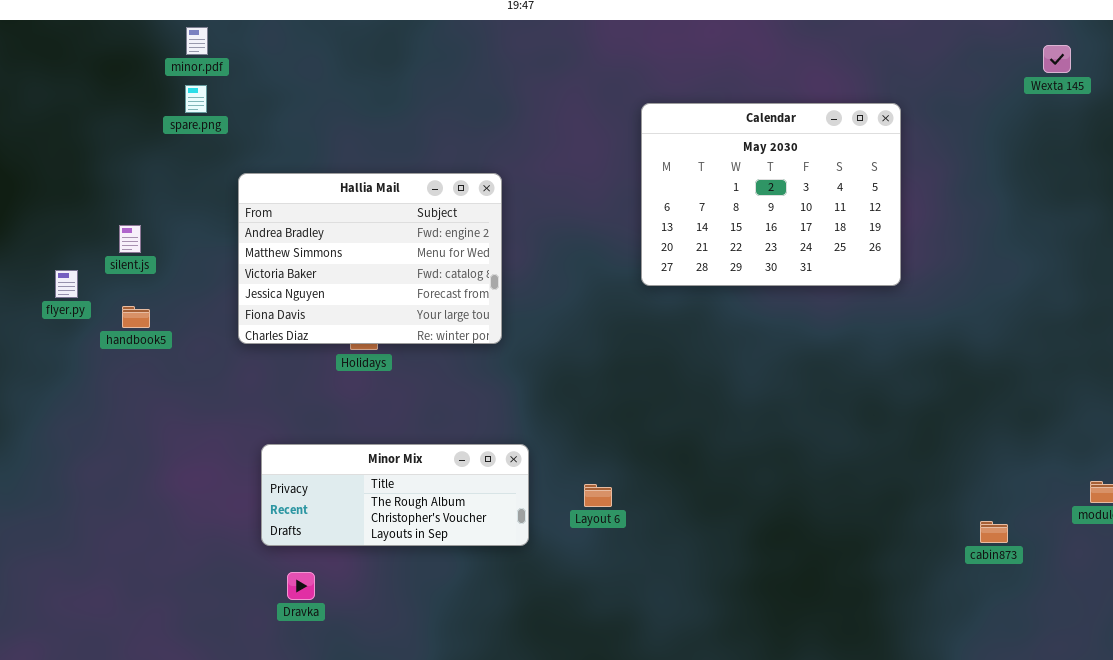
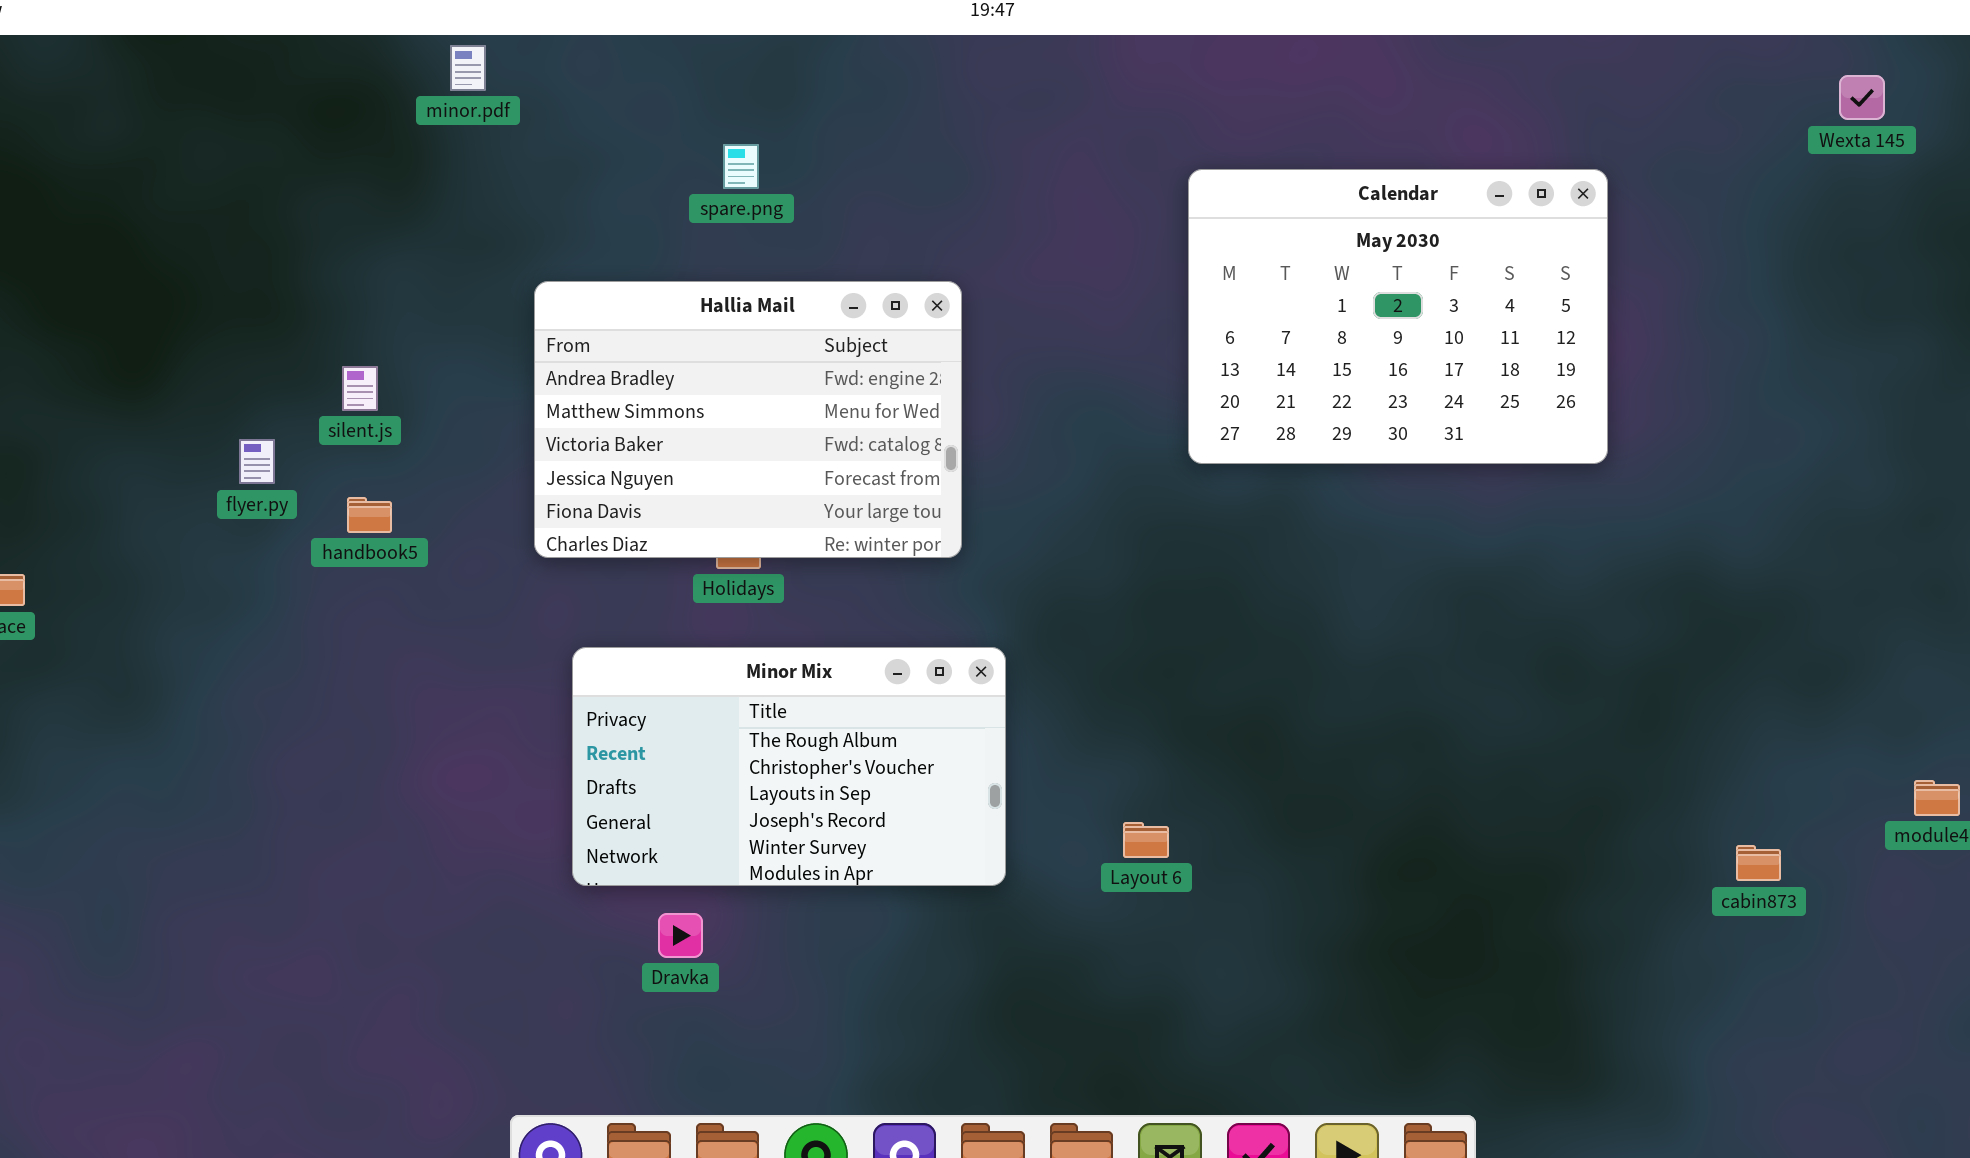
spare.png: [185,85,207,113] -> [723,144,759,189], moved
Minor Mix: [261,444,529,546] -> [572,647,1006,886], resized
Layout 6: [584,484,612,507] -> [1123,822,1169,858], moved
Dravka: [287,572,315,600] -> [658,913,703,958], moved

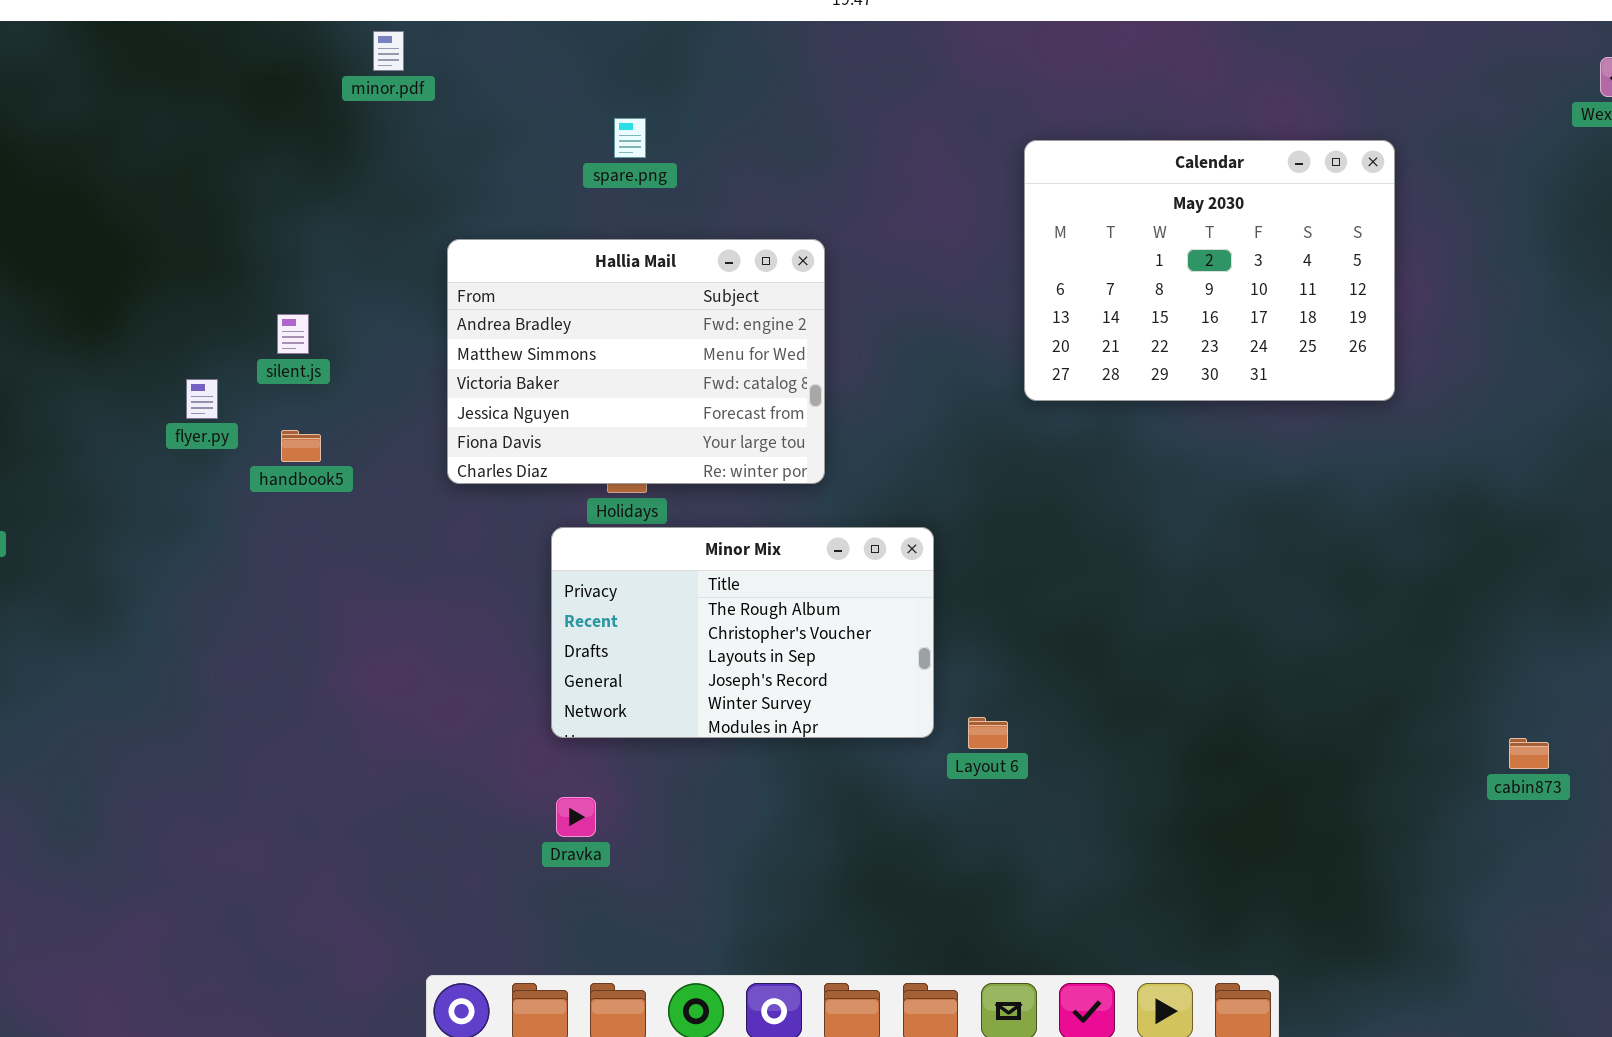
Minor Mix: [572,647,1006,886] -> [551,527,934,738], moved

